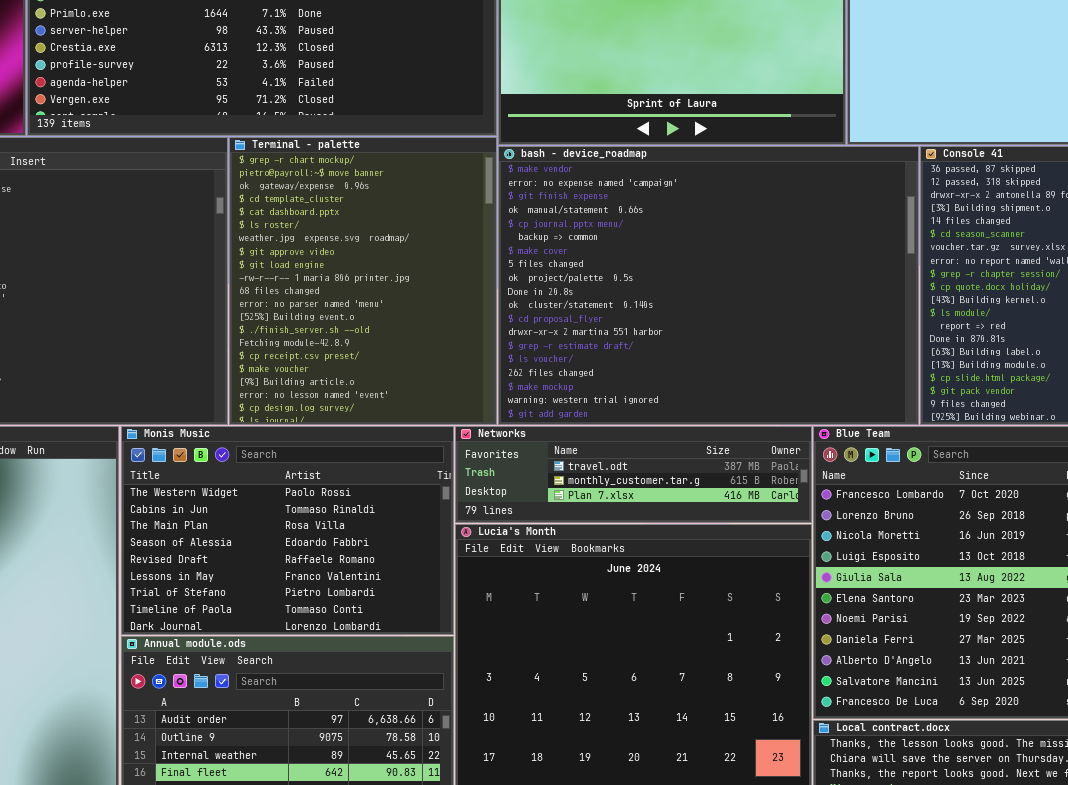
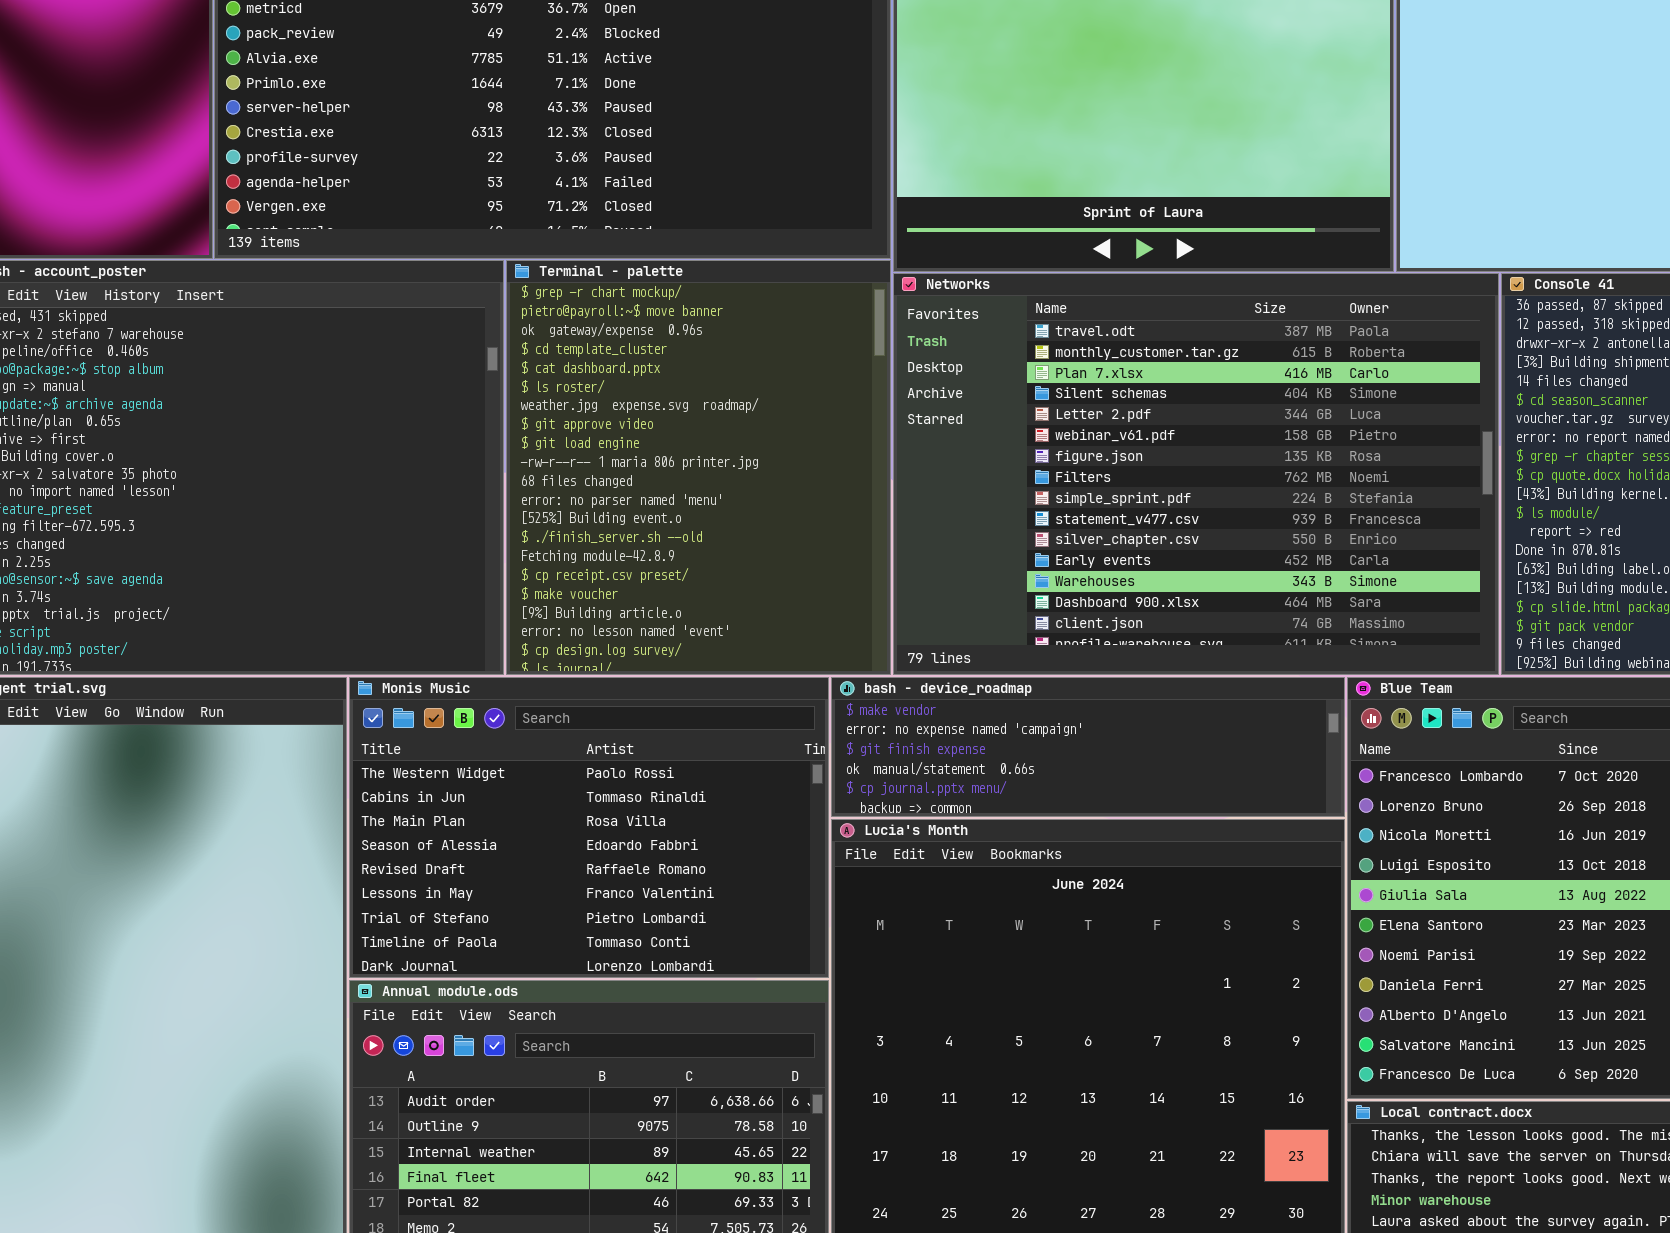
bash - device_roadmap: [498,146,919,425] -> [831,677,1345,817], moved, resized
Networks: [455,426,812,523] -> [893,273,1499,675], moved, resized

